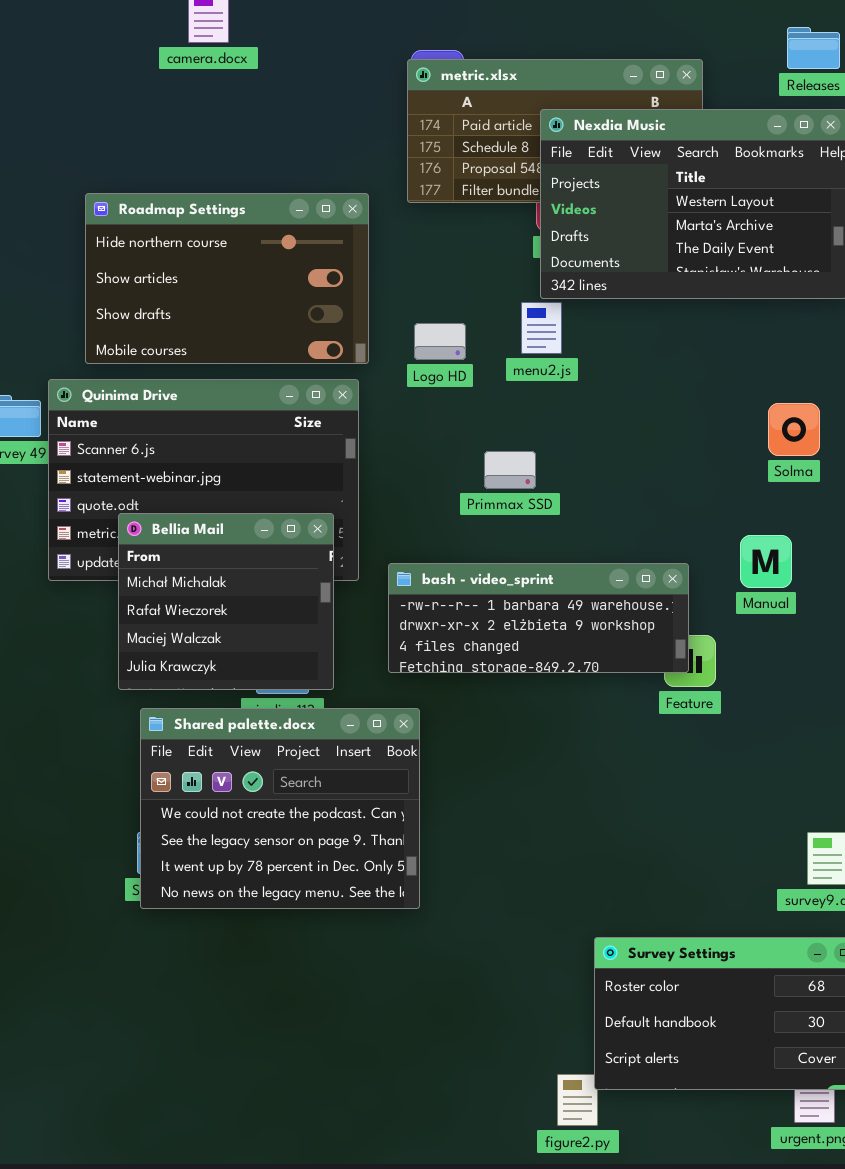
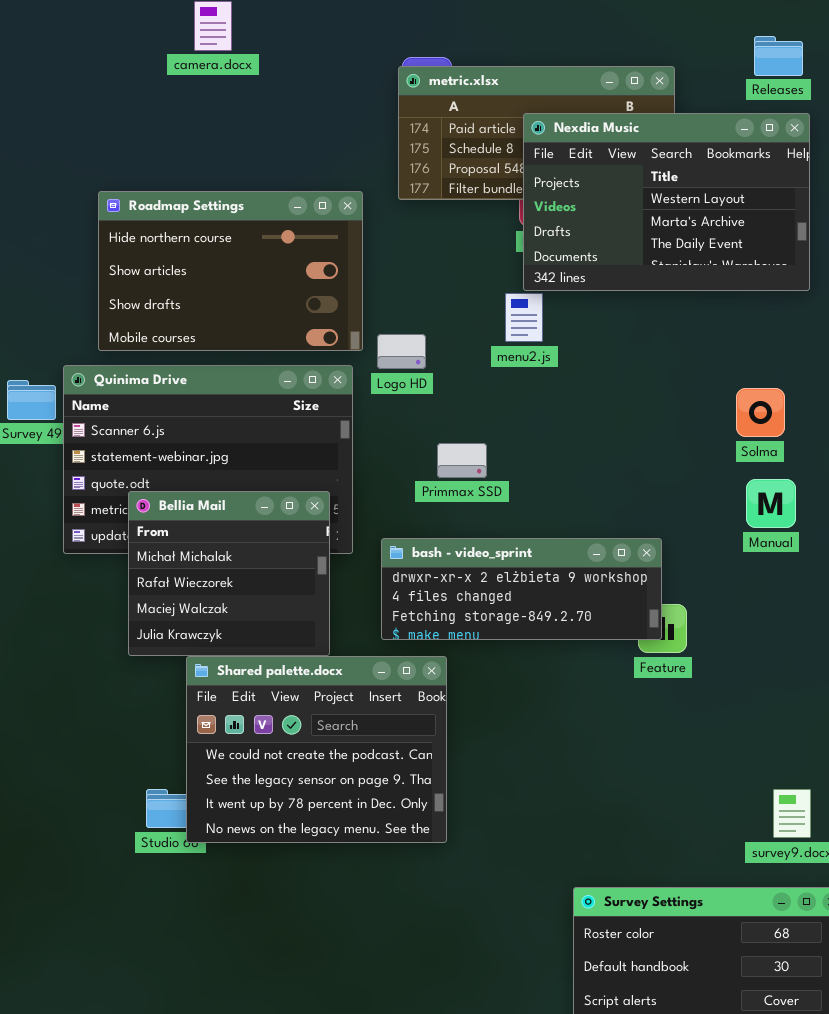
Logo HD: [414,323,466,360] -> [377,334,426,369], moved
Primmax SSD: [484,451,536,489] -> [437,443,487,478], moved
Manual: [740,535,792,588] -> [746,479,796,528], moved
bash - video_sprint: [388,563,689,673] -> [381,538,662,640], scrolled down 1 row
Shared palette.docx: [140,708,420,909] -> [186,656,447,843], moved

